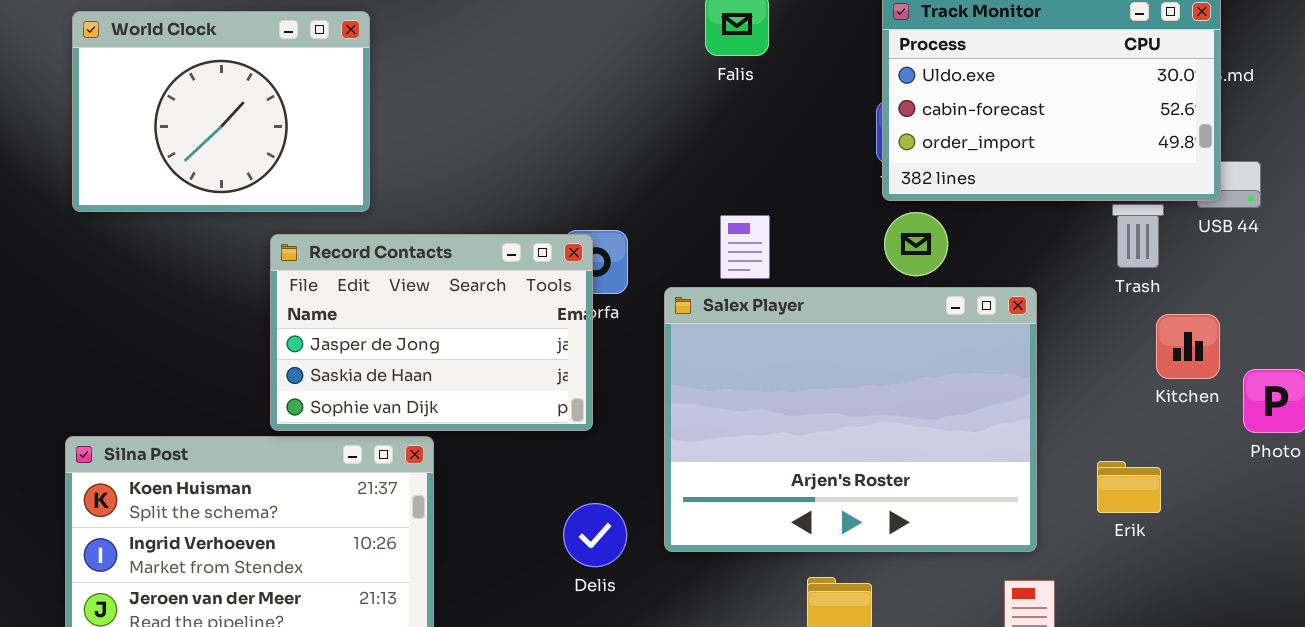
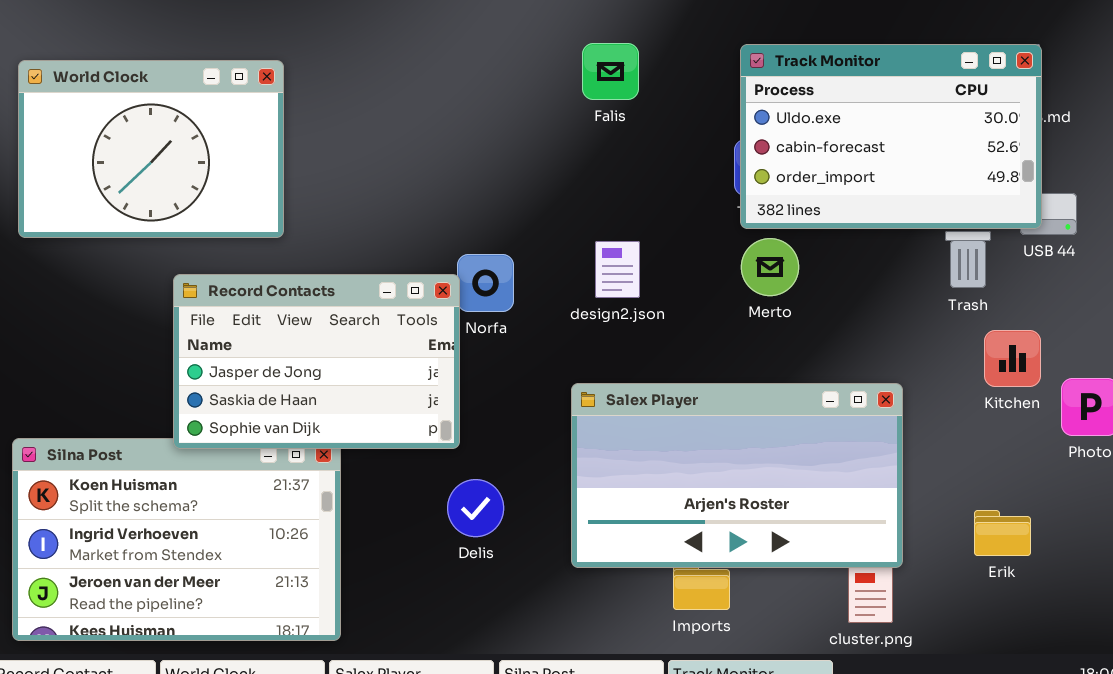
Record Contacts: [270,234,593,431] -> [173,274,460,449], moved
Salex Player: [664,287,1037,552] -> [571,383,903,568], moved, resized
Erik: [1097,461,1161,513] -> [974,510,1031,556], moved
Delis: [563,503,627,567] -> [447,479,504,537], moved

